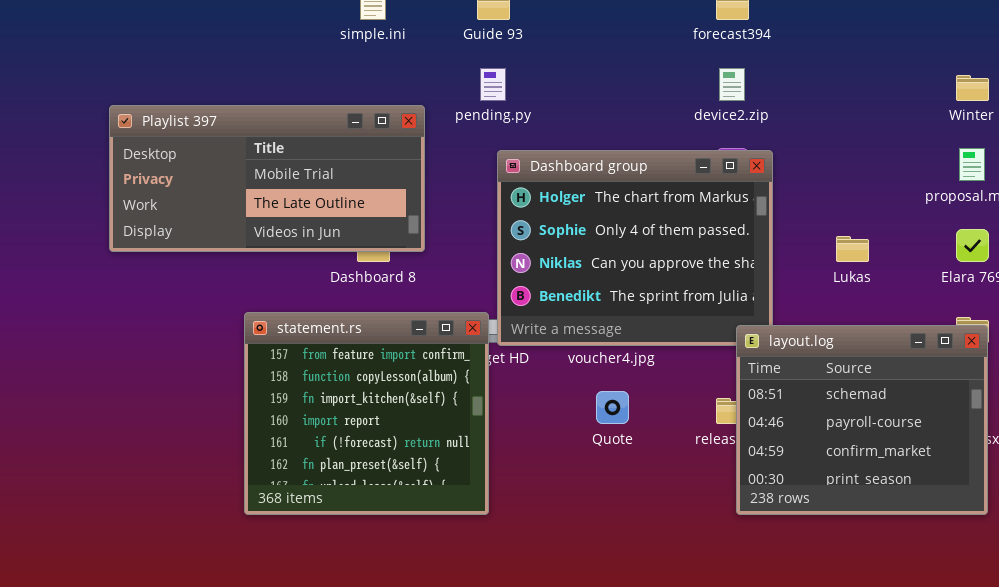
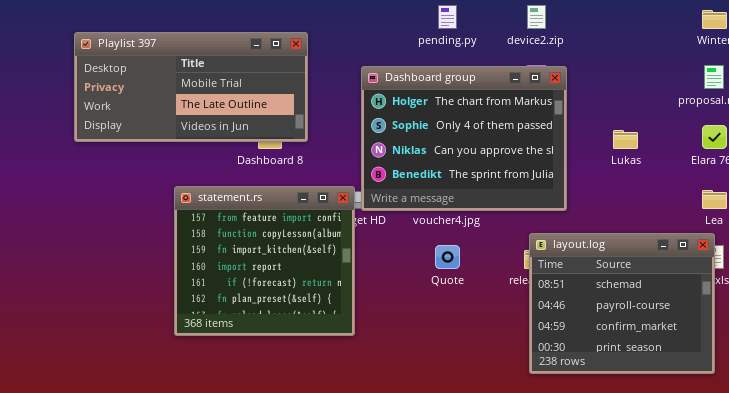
pending.py: [480,68,506,101] -> [438,5,457,29], moved
layout.log: [736,325,988,515] -> [529,233,715,374], moved

